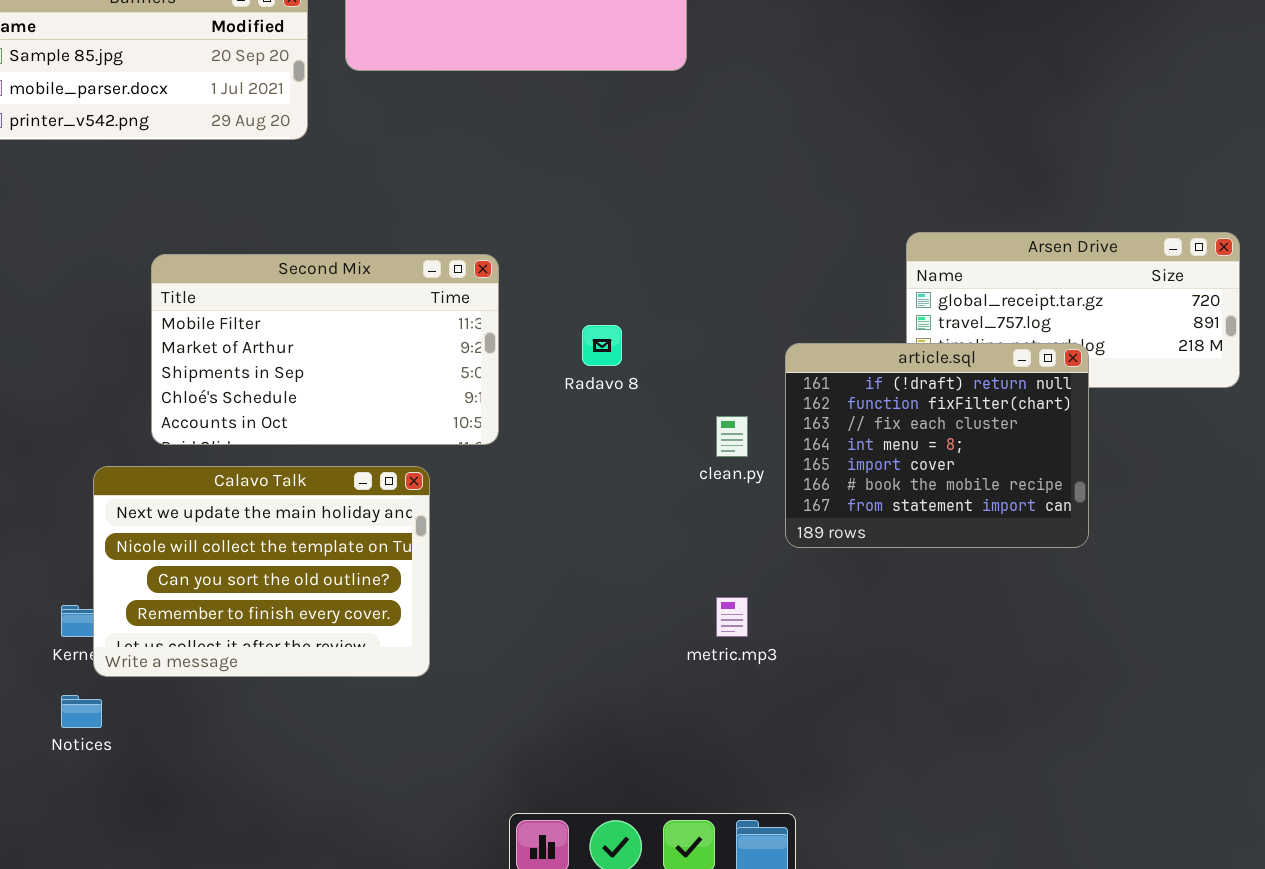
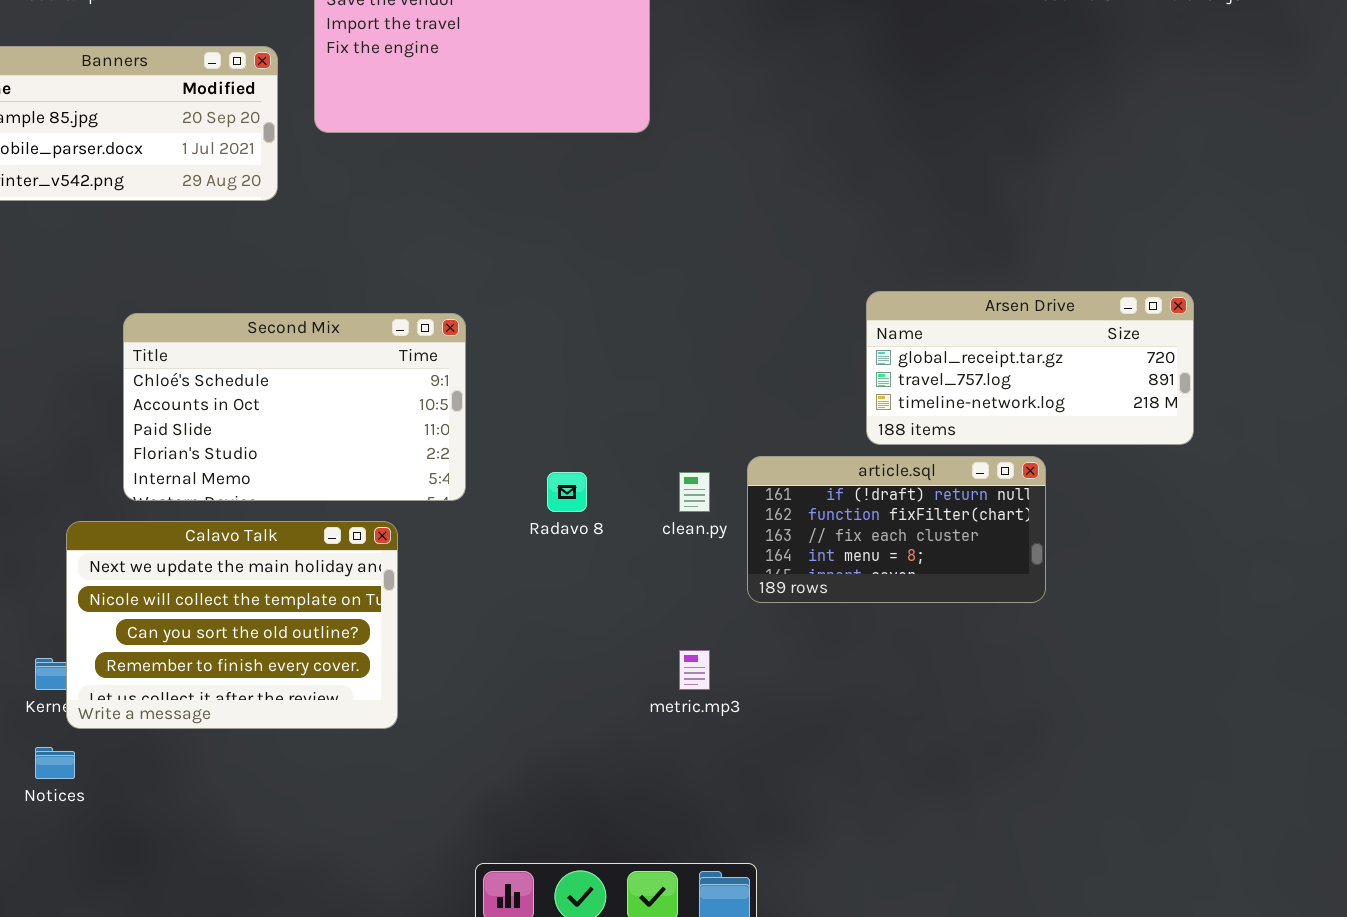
Second Mix: [151,254,499,445] -> [123,313,466,501], scrolled down 3 rows
Radavo 8: [582,325,622,366] -> [547,472,587,512], moved
article.sql: [785,343,1089,548] -> [747,456,1046,603], resized

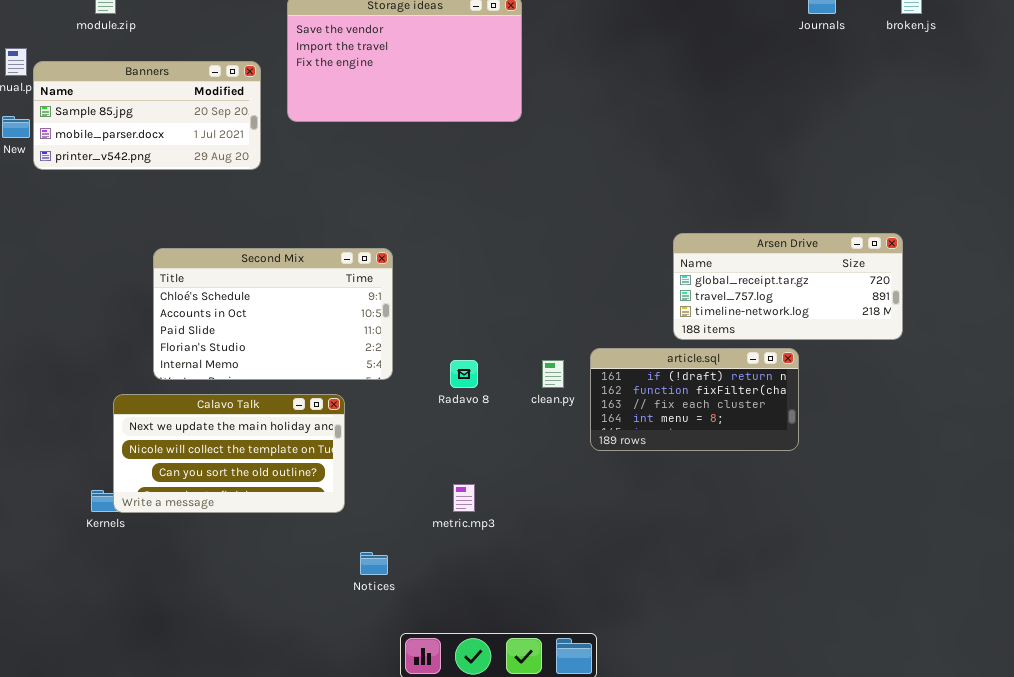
Calavo Talk: [66,521,398,729] -> [113,394,345,513], resized
metric.mp3: [679,650,710,690] -> [453,484,475,512], moved
Notices: [35,747,75,779] -> [360,552,388,575], moved

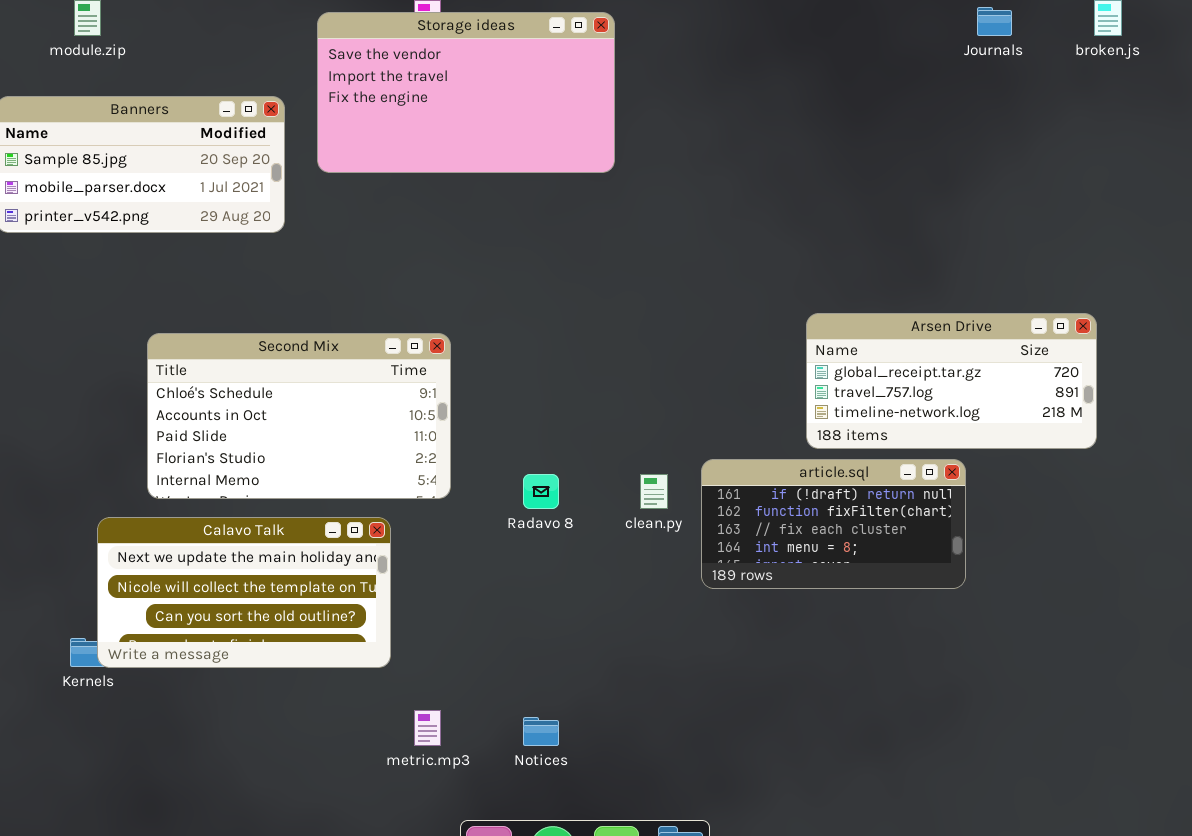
metric.mp3: [453,484,475,512] -> [414,710,441,746], moved
Notices: [360,552,388,575] -> [523,717,559,746], moved

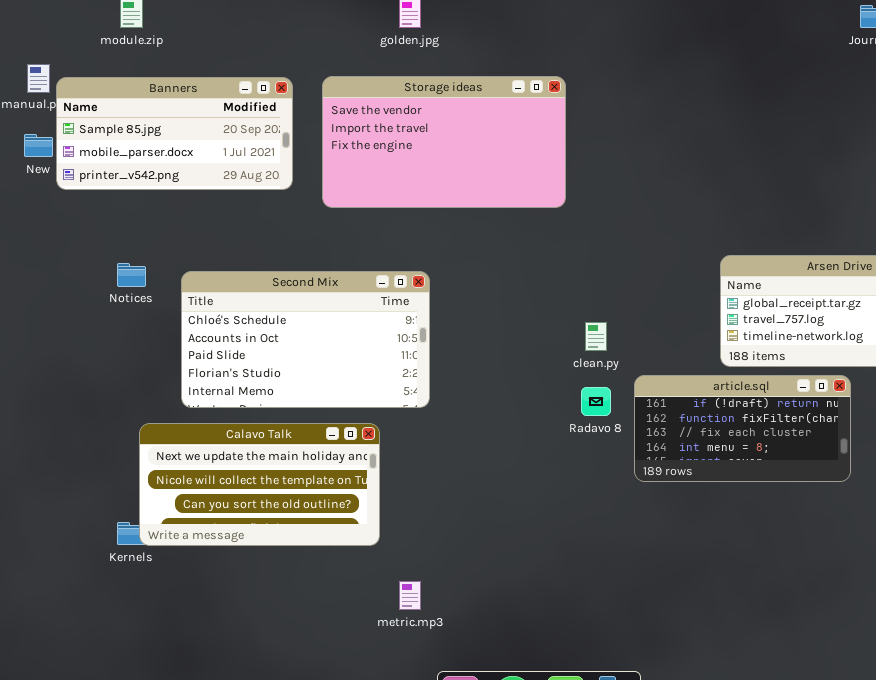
Storage ideas: [317,12,615,173] -> [322,76,566,208], moved
Radavo 8: [523,474,559,509] -> [581,387,611,416], moved
clean.py: [640,474,668,509] -> [585,322,607,351], moved
Notices: [523,717,559,746] -> [117,263,146,287], moved

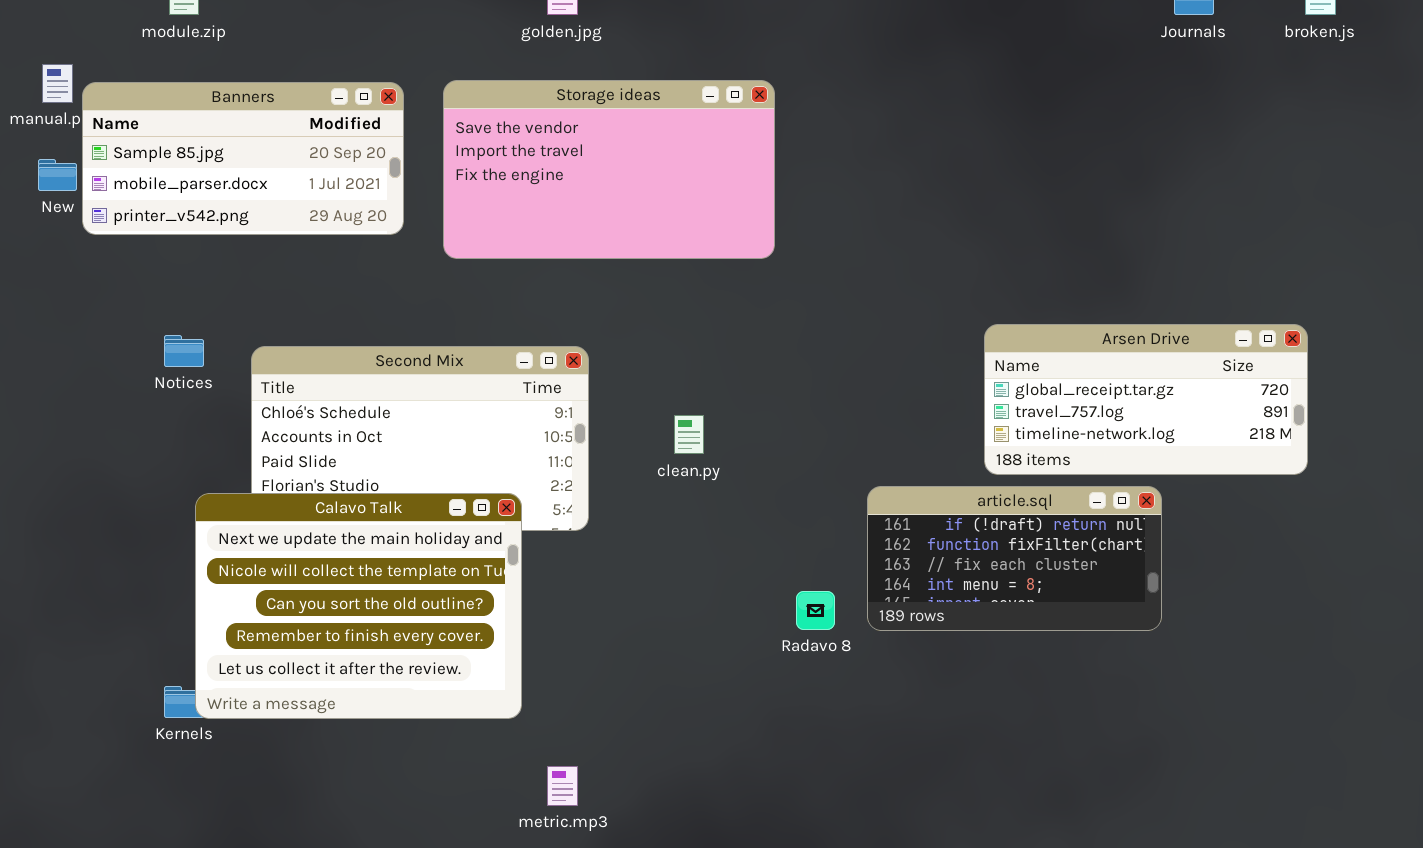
clean.py: [585,322,607,351] -> [674,415,704,454], moved
Radavo 8: [581,387,611,416] -> [796,591,835,630], moved
Calavo Talk: [139,423,380,546] -> [195,493,522,719], resized

